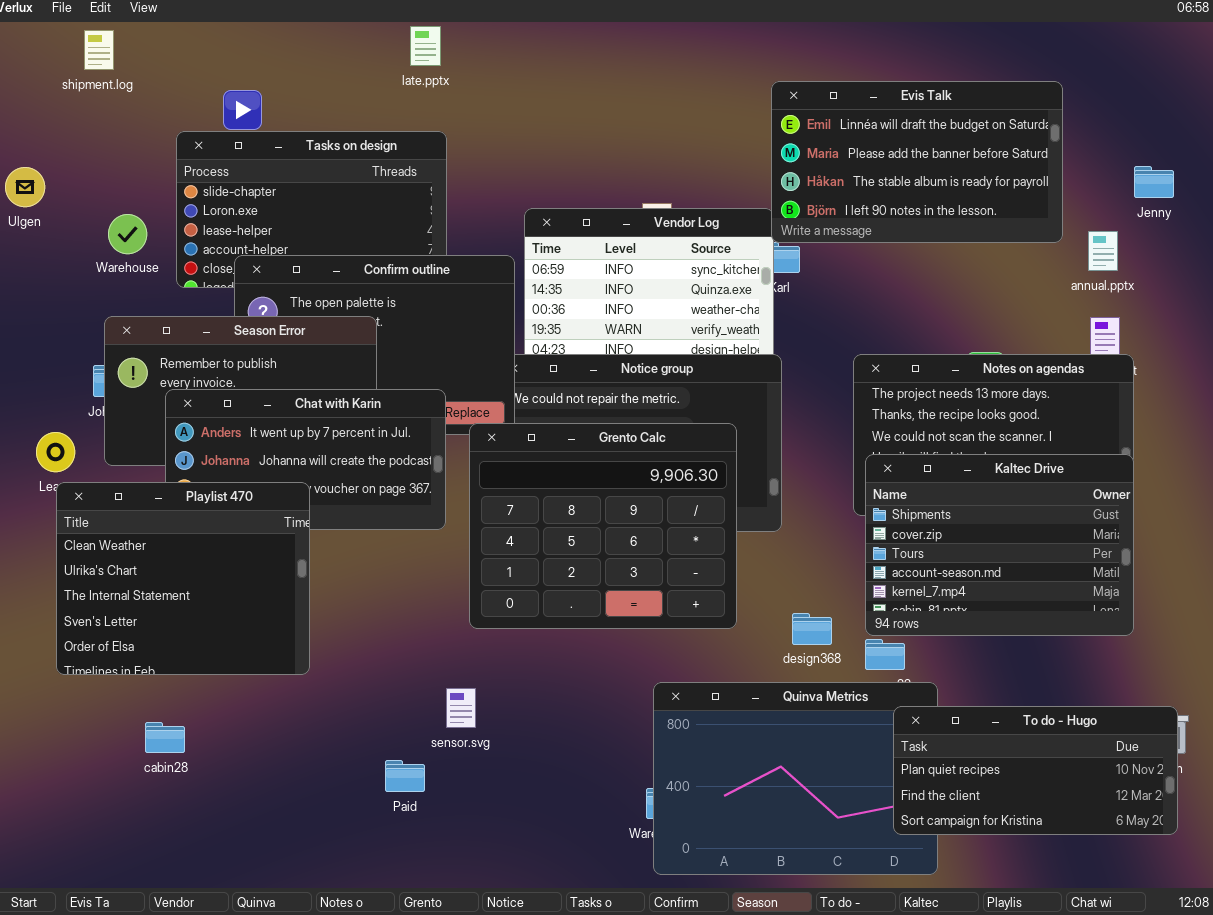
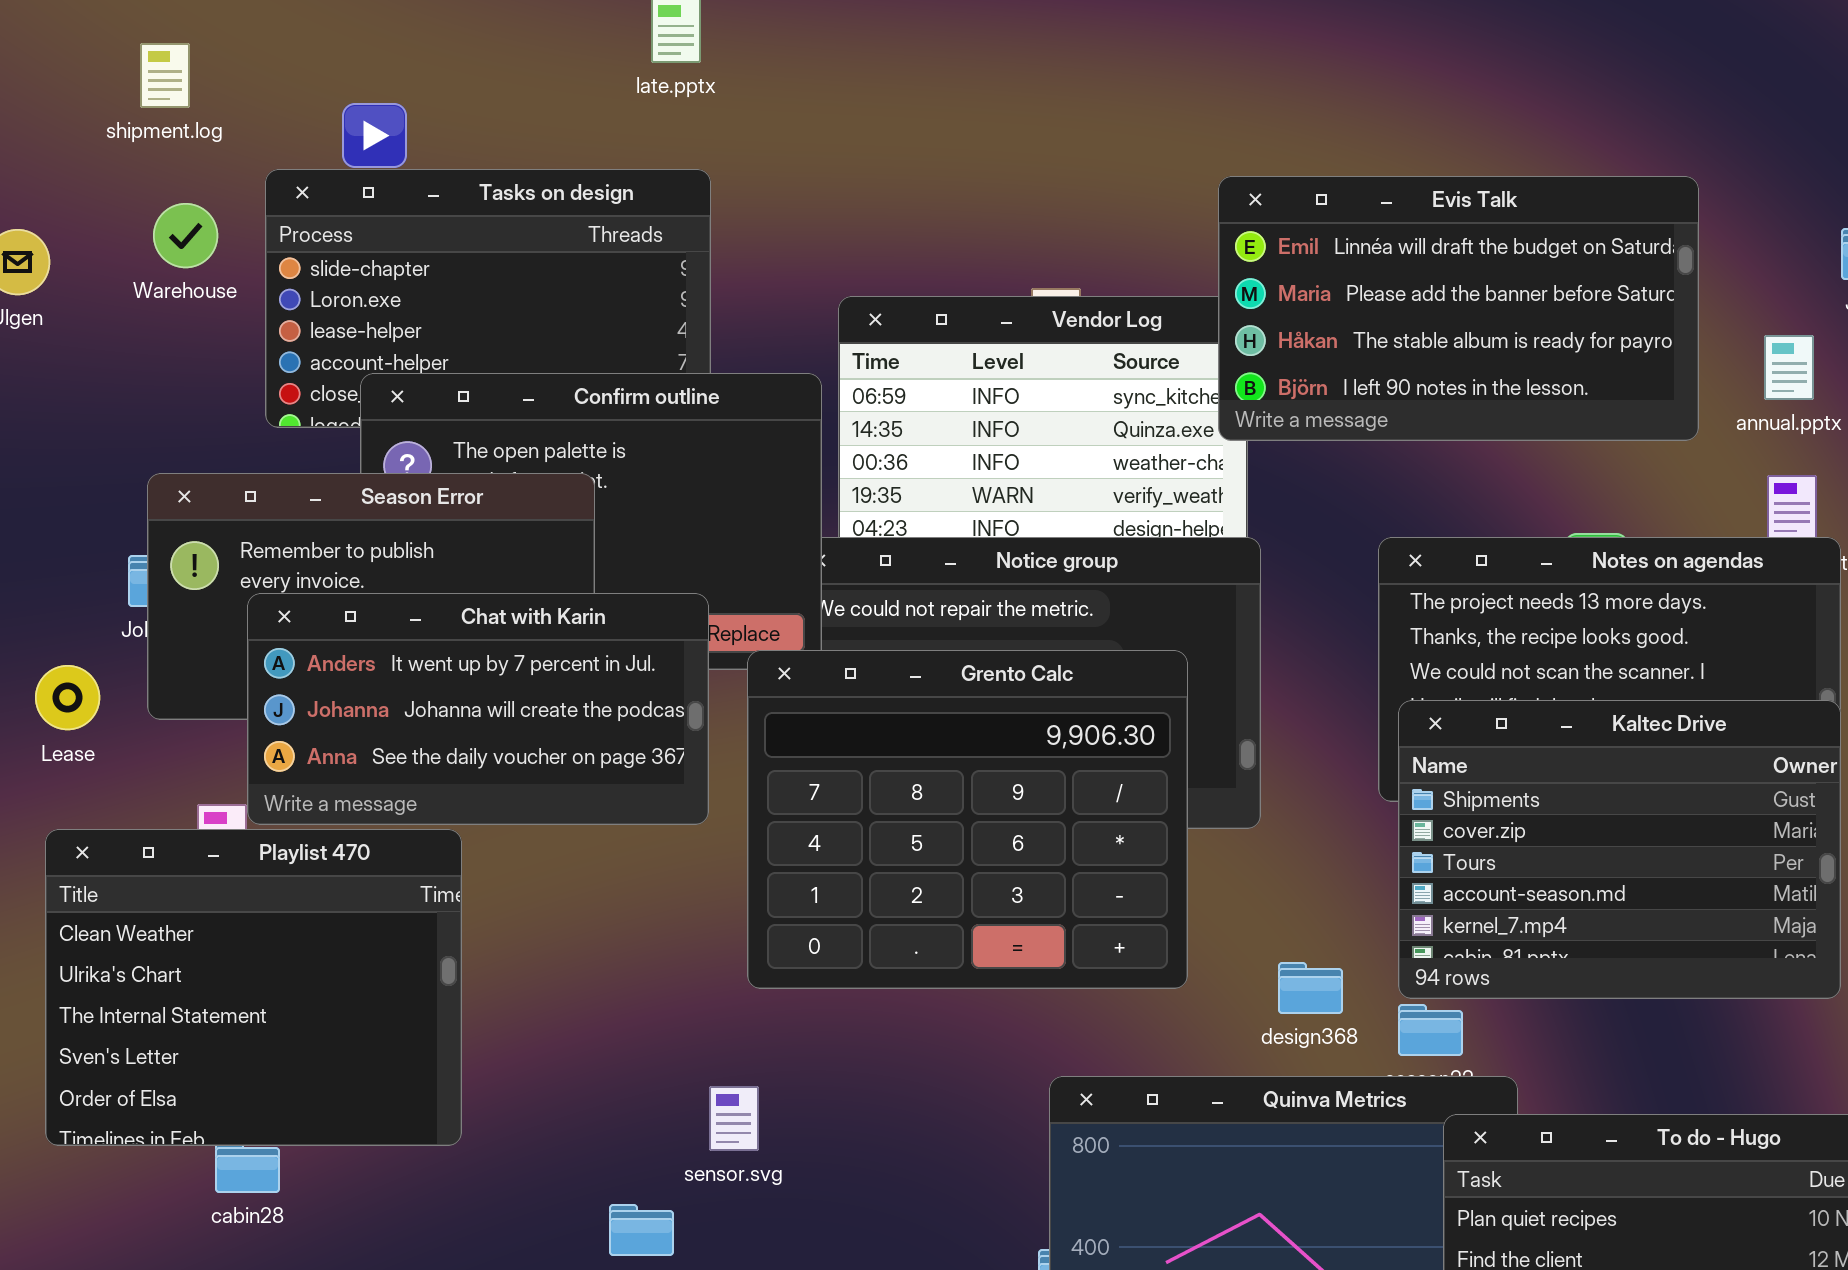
shipment.log: [84,30,114,70] -> [140,43,190,108], moved
Evis Talk: [771,81,1063,243] -> [1218,176,1699,441], moved
Warehouse: [108,214,147,254] -> [153,203,218,268], moved
Playlist 470: [56,482,310,675] -> [45,829,462,1146], moved

